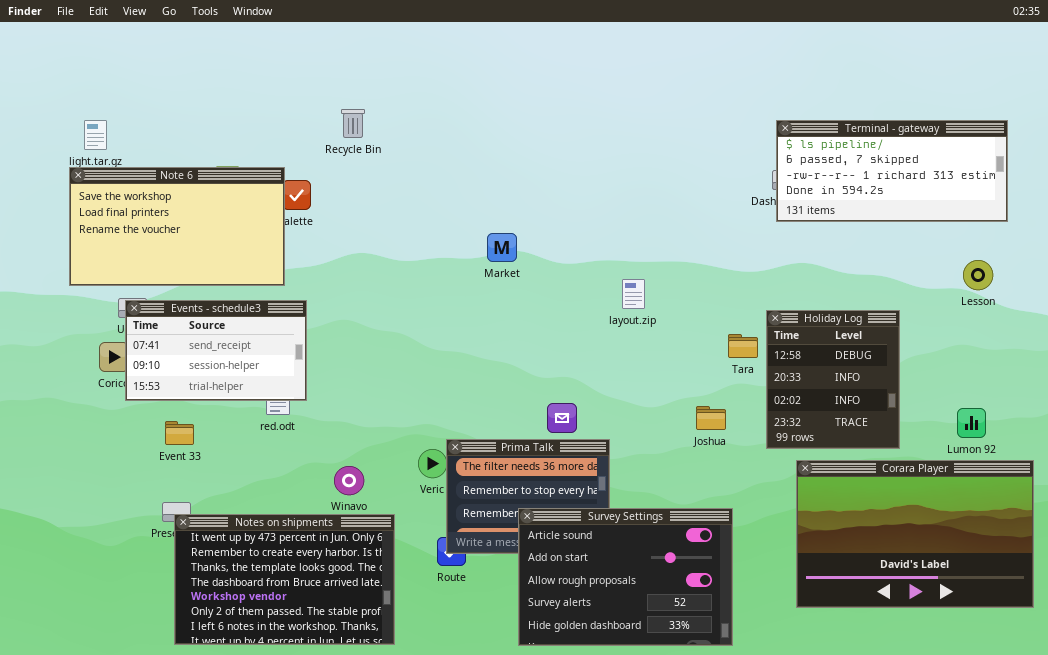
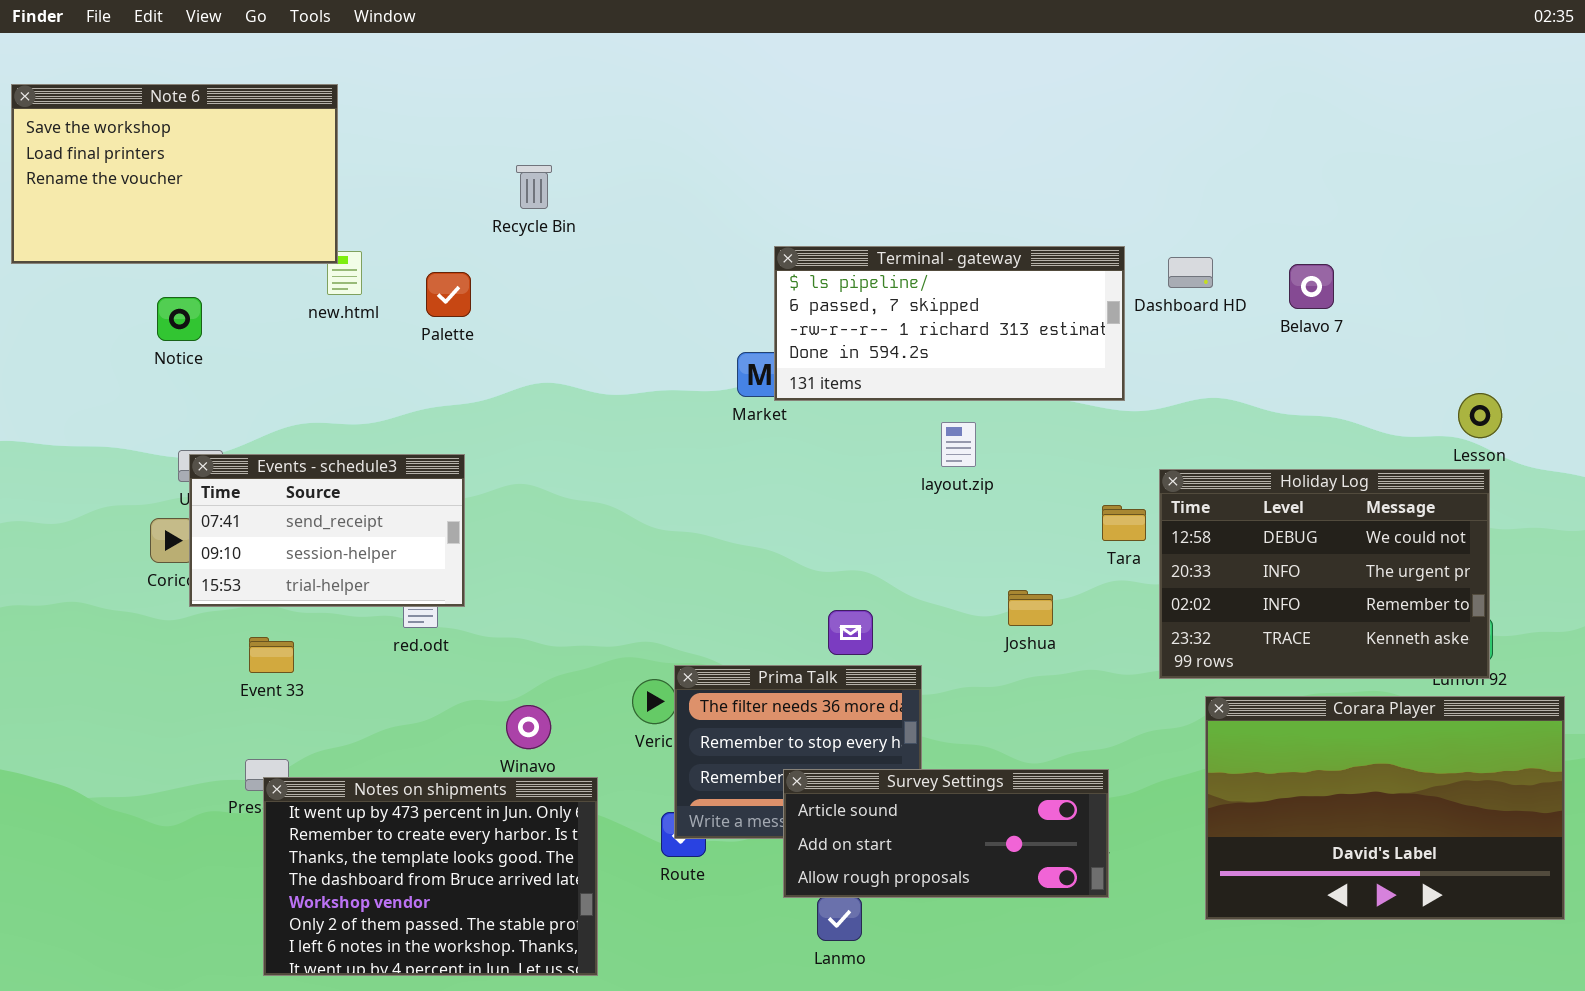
Terminal - gateway: [776,120,1008,222] -> [774,246,1125,401], moved
Note 6: [69,167,285,286] -> [11,84,338,264], moved
Holiday Log: [766,310,900,449] -> [1159,469,1490,679], resized
Joshua: [696,406,726,430] -> [1008,590,1053,626], moved
Survey Settings: [518,508,733,646] -> [783,769,1109,898], resized

